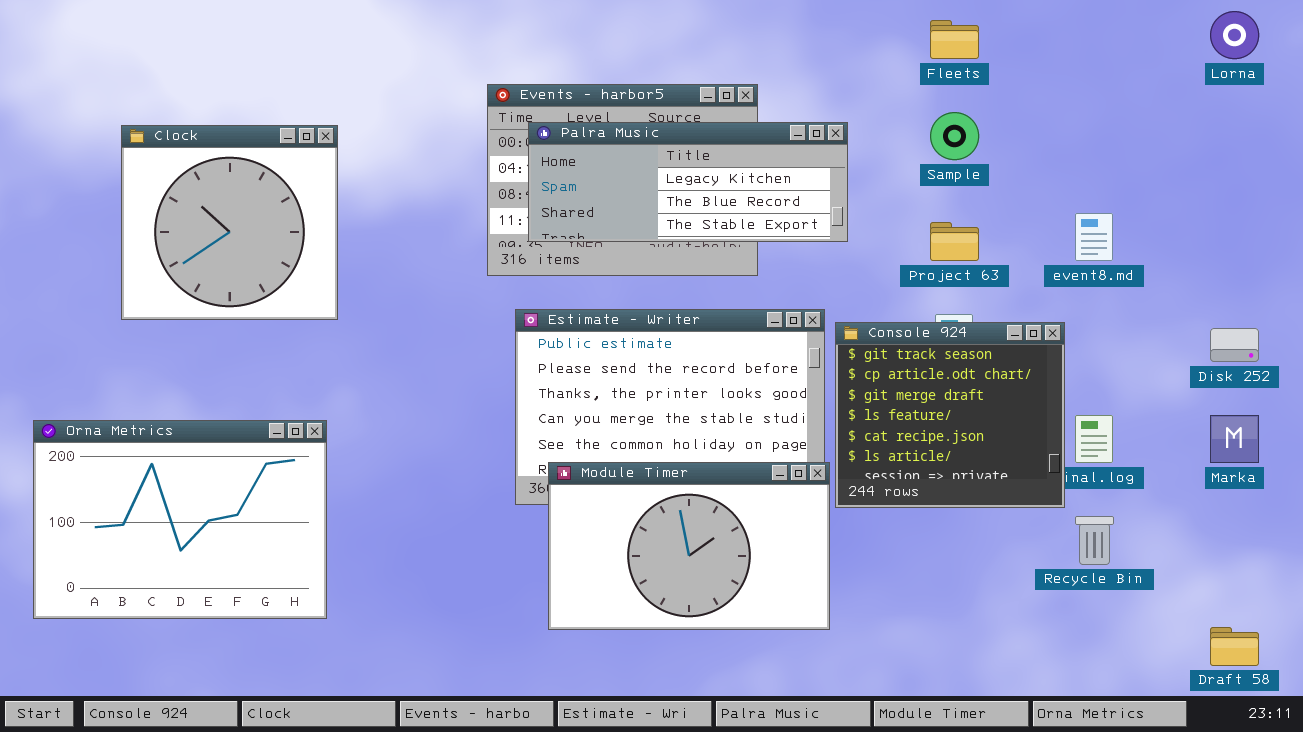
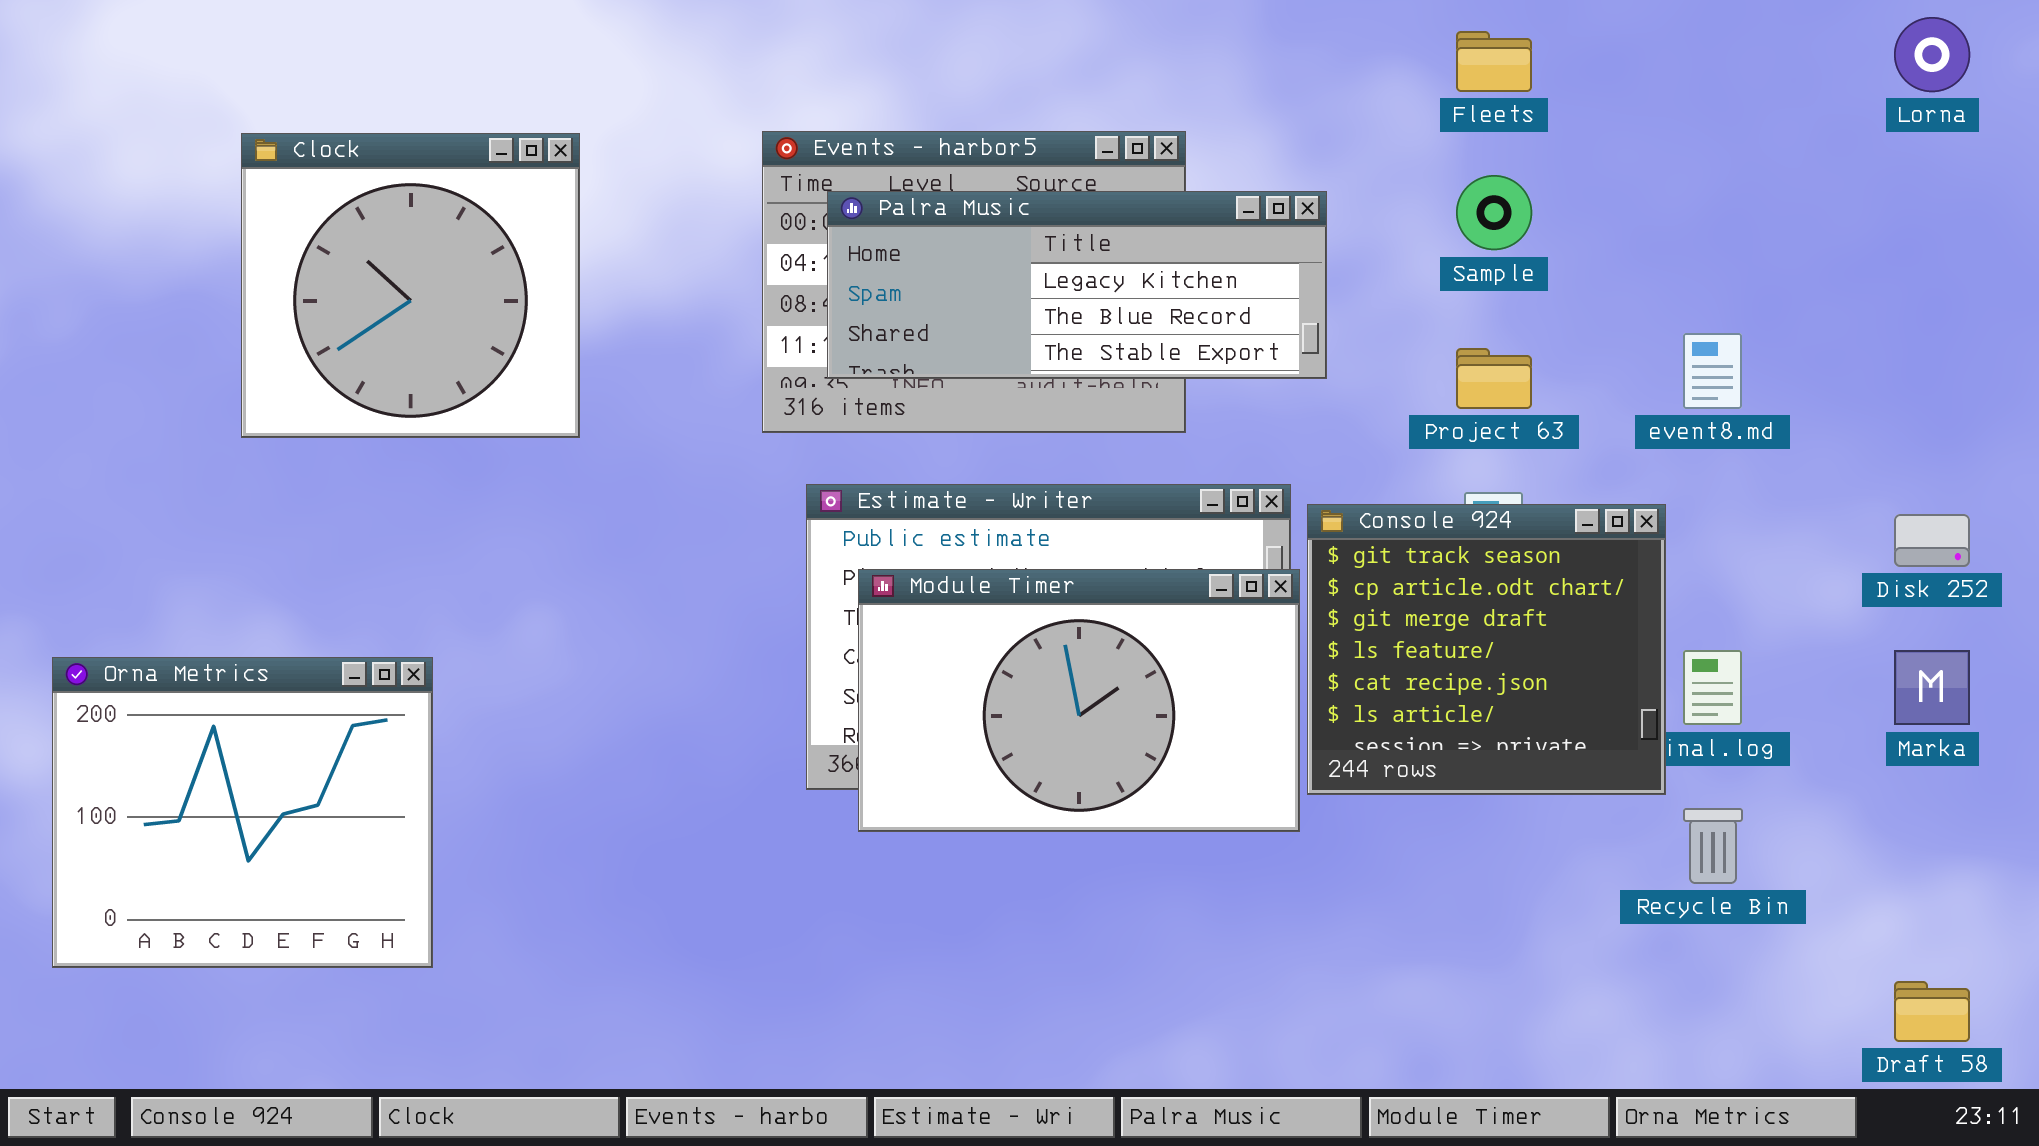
Clock: [121,125,338,320] -> [241,133,580,438], moved
Orna Metrics: [33,420,327,619] -> [52,657,433,968], resized
Module Timer: [548,462,830,630] -> [858,569,1300,832], moved

